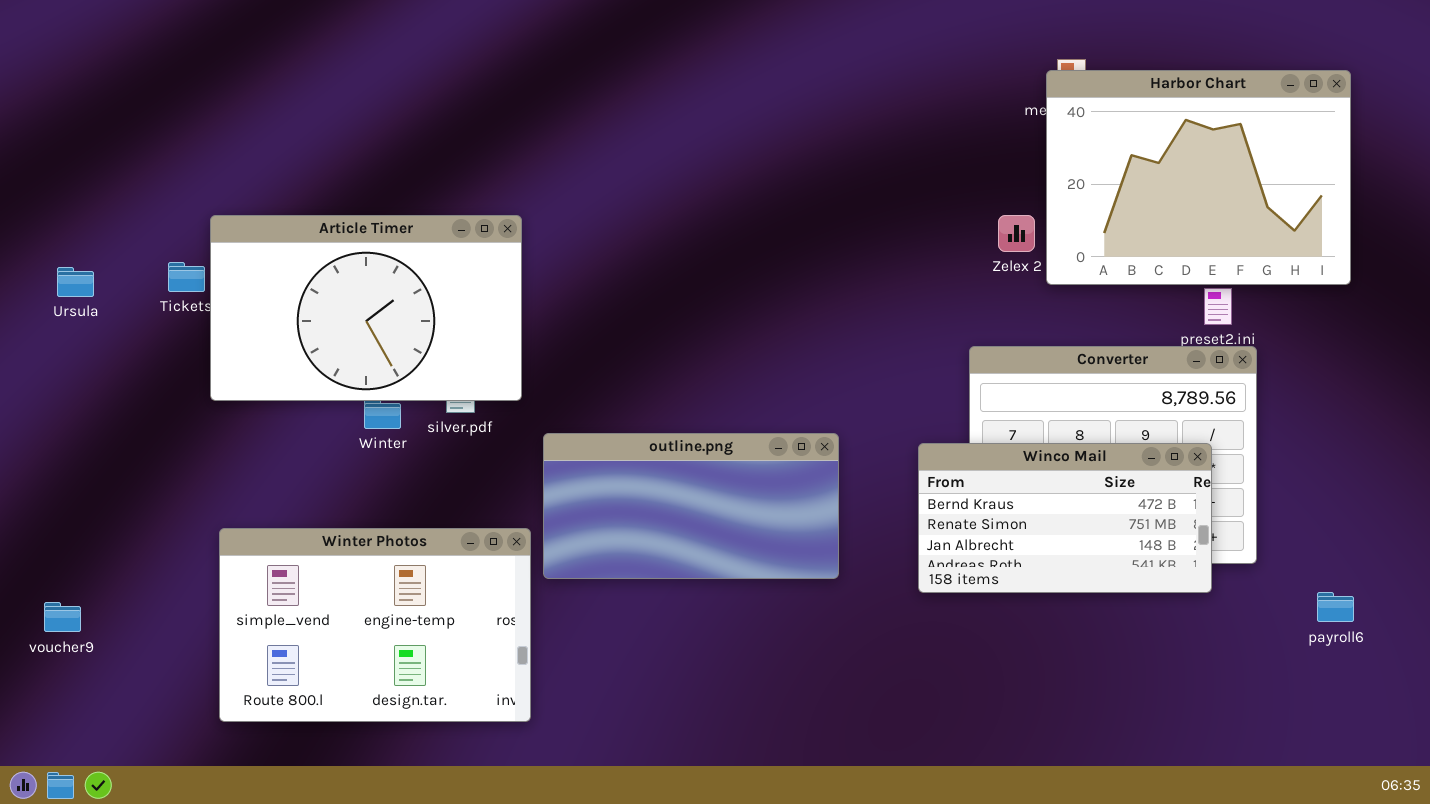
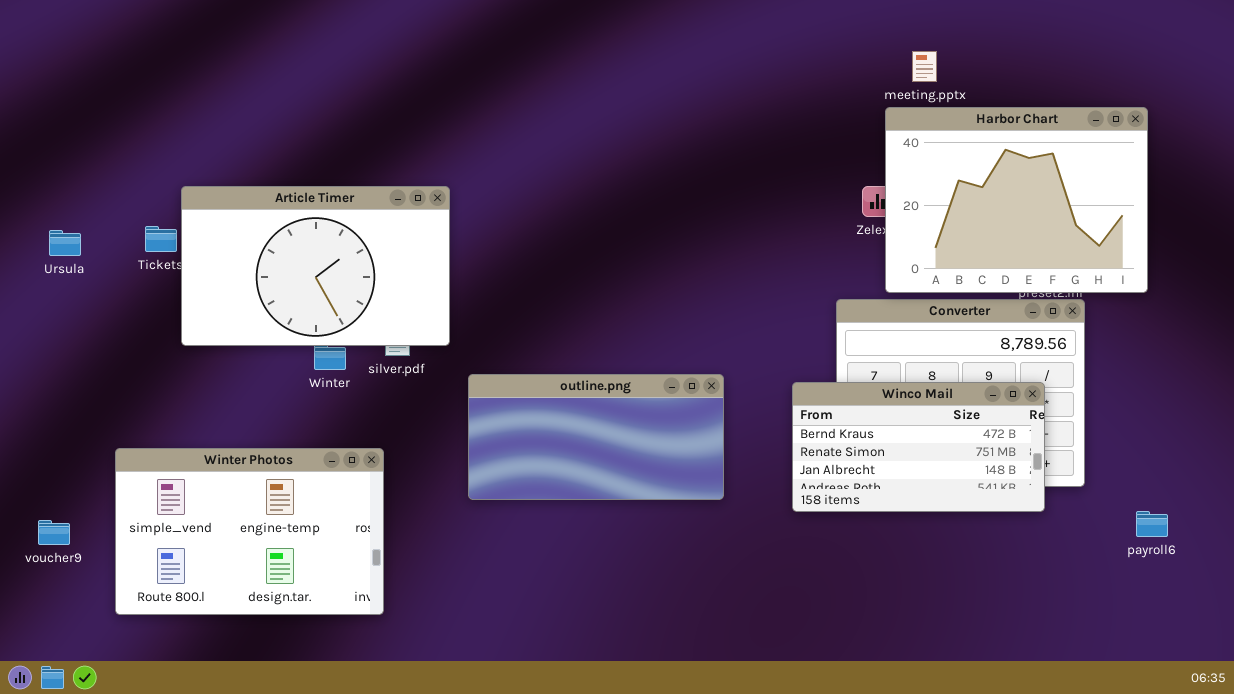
Harbor Chart: [1046,70,1351,285] -> [885,107,1148,293], moved
Winter Photos: [219,528,531,722] -> [115,448,384,615], moved

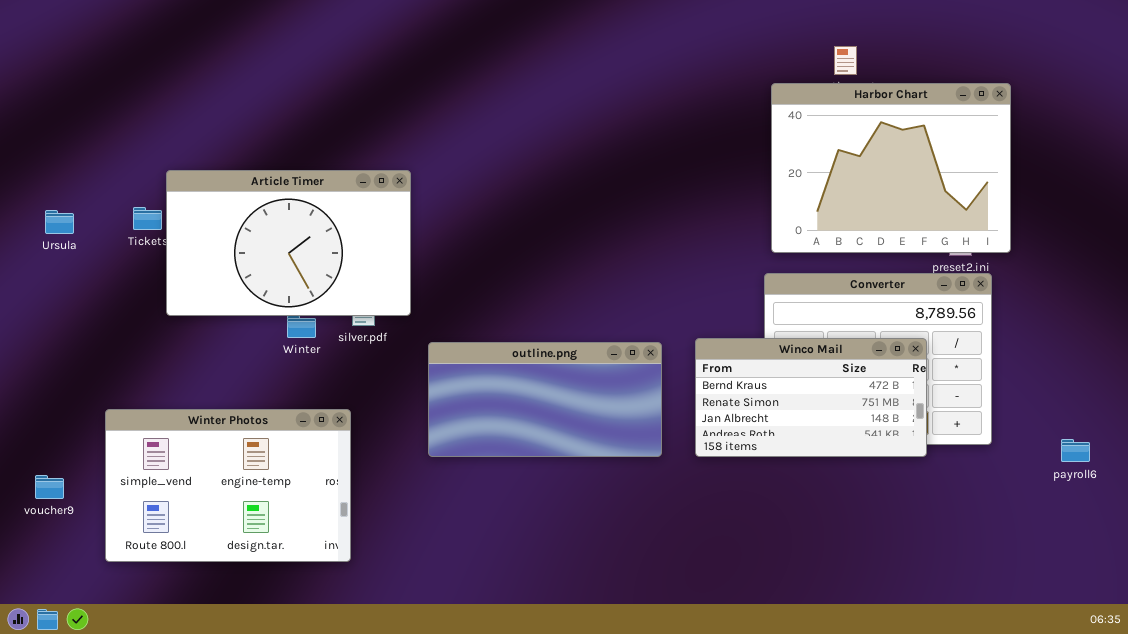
Harbor Chart: [885,107,1148,293] -> [771,83,1011,253], moved
Winco Mail: [792,382,1045,512] -> [695,338,927,457], moved
payroll6: [1136,511,1168,537] -> [1061,439,1090,462], moved

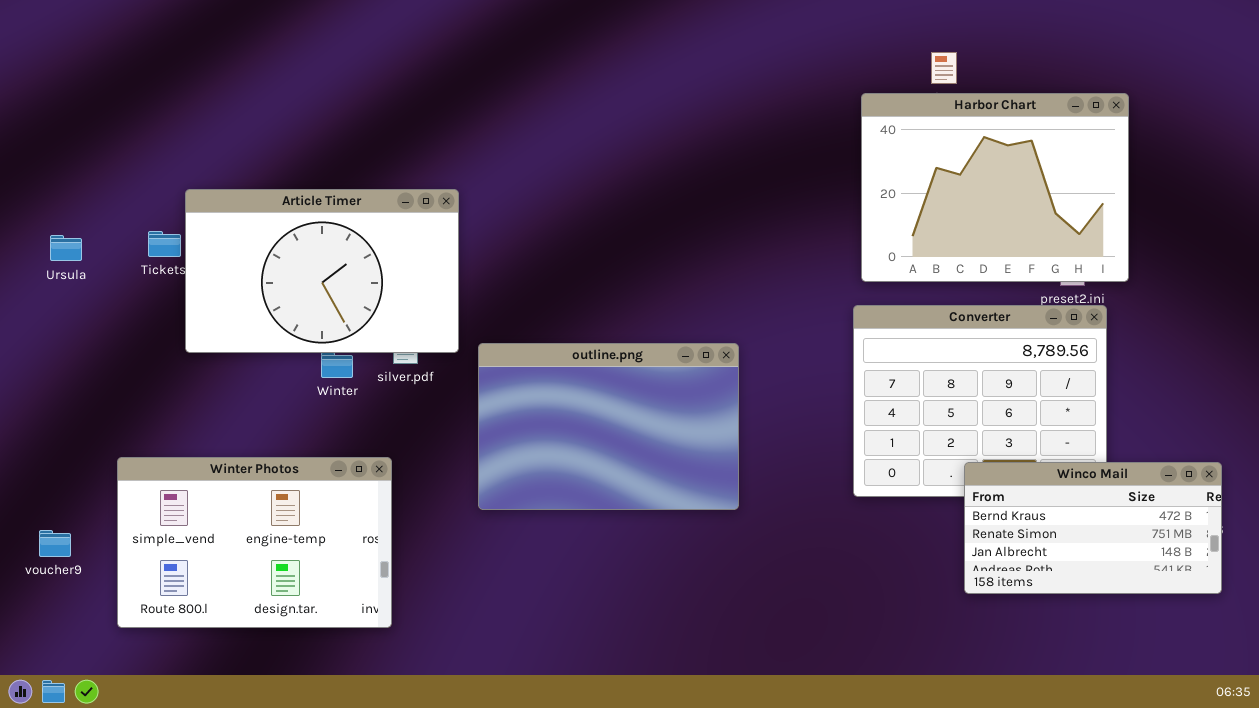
Winco Mail: [695,338,927,457] -> [964,462,1222,594], moved
outline.png: [428,342,662,457] -> [478,343,739,510], resized

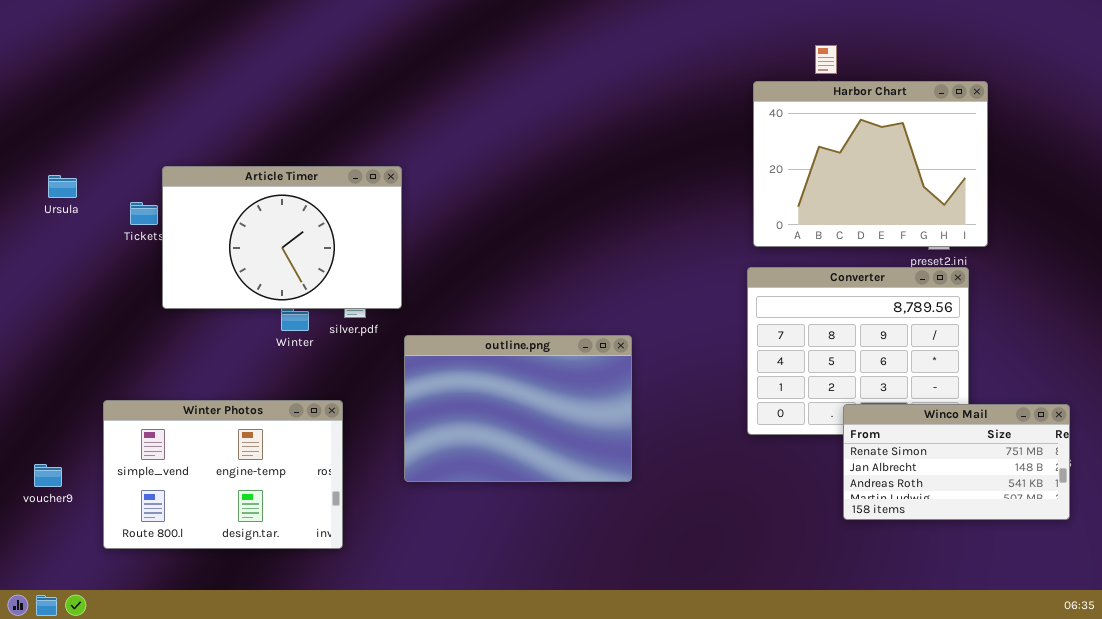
Ursula: [50,235,82,261] -> [48,175,77,198], moved
outline.png: [478,343,739,510] -> [404,335,632,482], moved
Winco Mail: [964,462,1222,594] -> [843,404,1070,520], scrolled down 1 row

